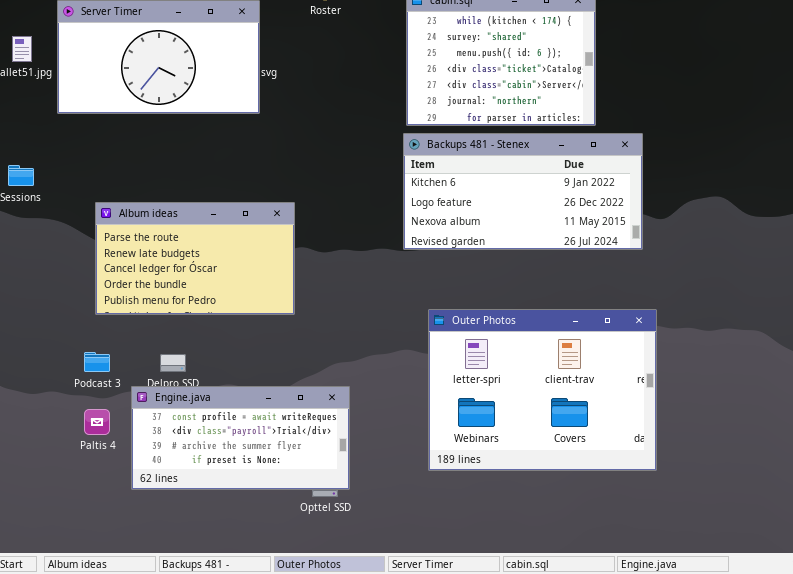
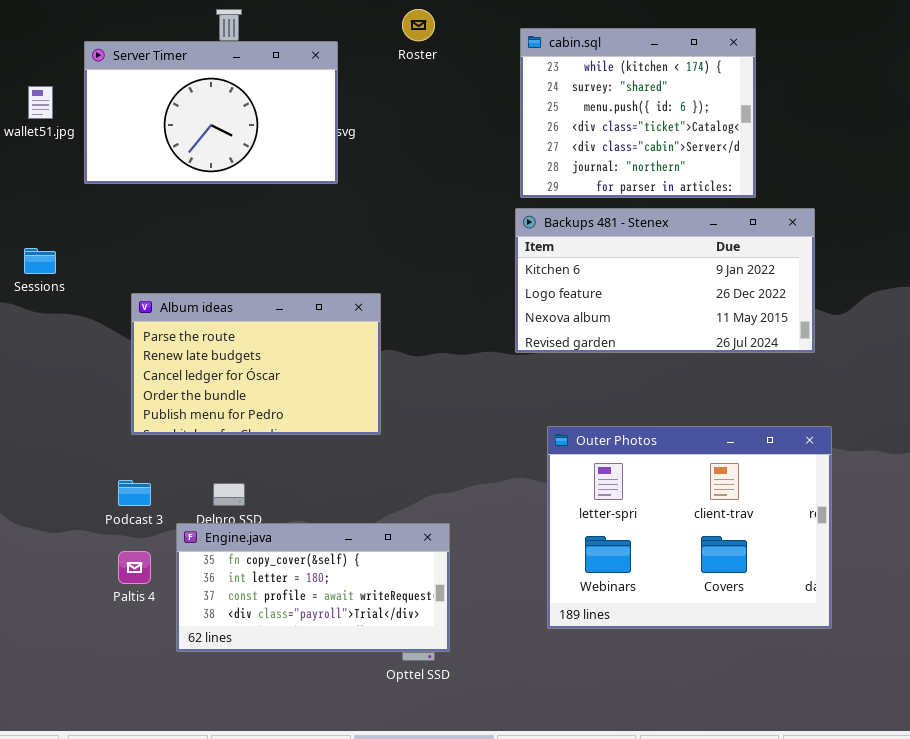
Engine.java: [131,386,350,490] -> [176,523,450,652], scrolled up 2 rows

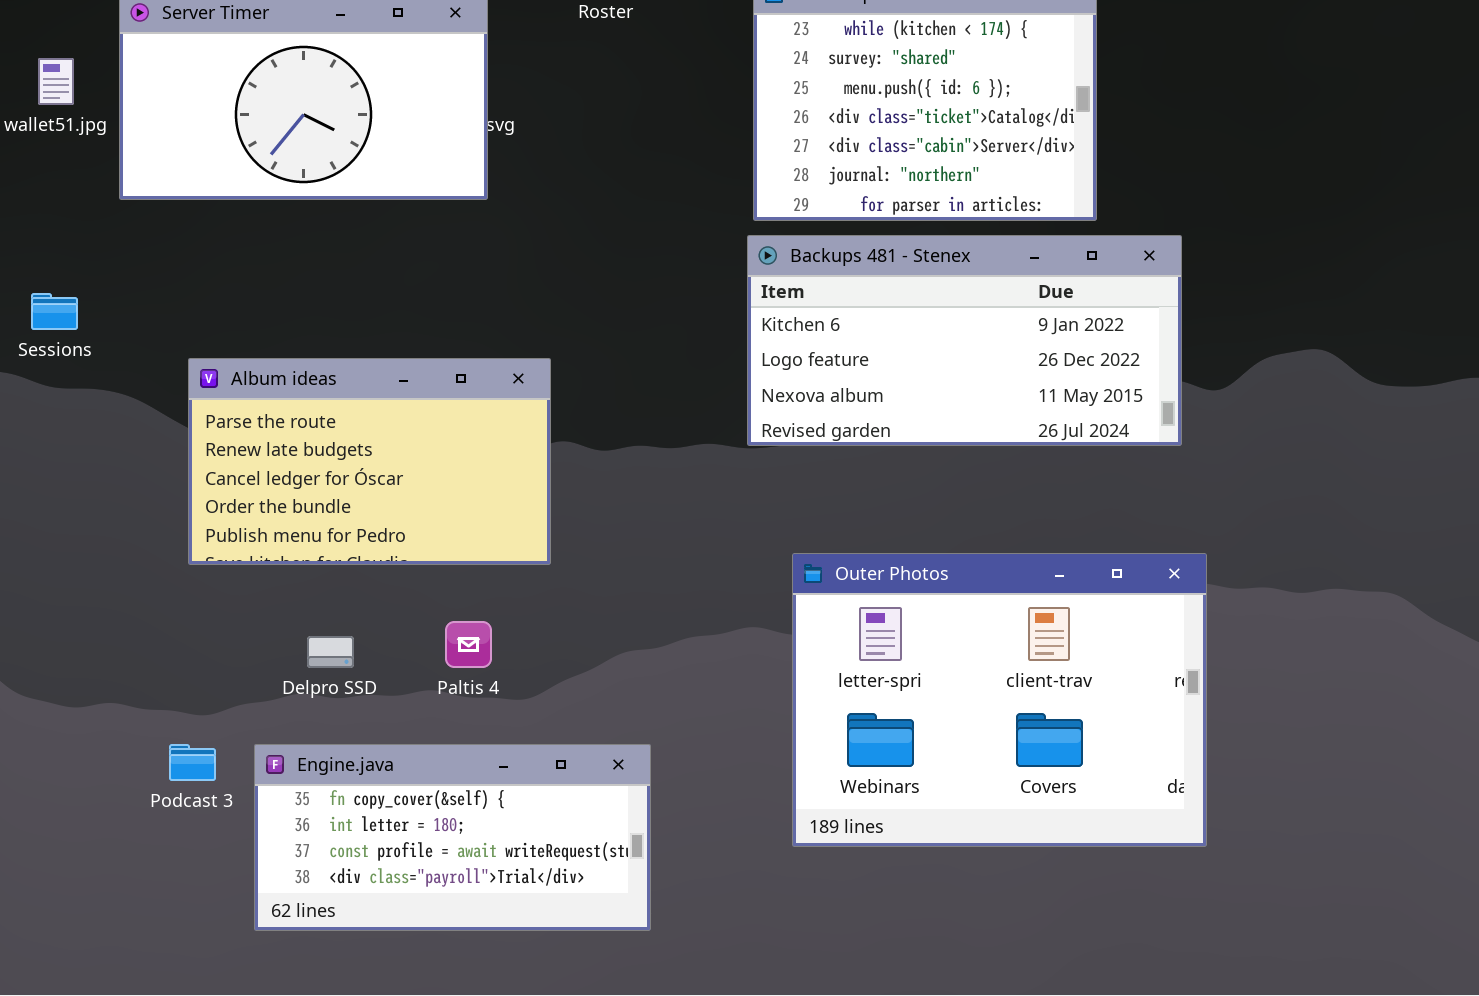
Podcast 3: [118,480,151,506] -> [169,744,216,781], moved
Engine.java: [176,523,450,652] -> [254,744,651,931], moved
Paltis 4: [118,551,151,584] -> [445,621,492,668], moved

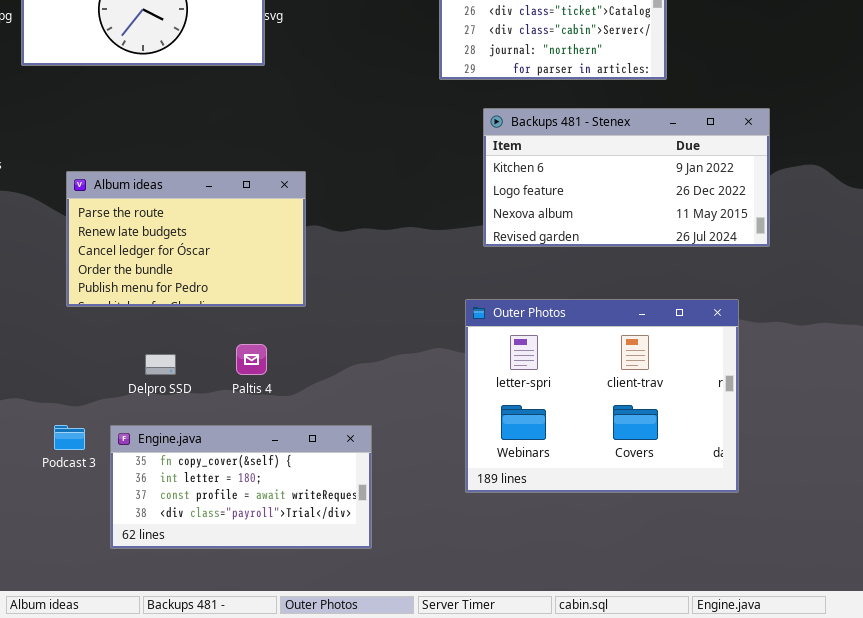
Backups 481 - Stenex: [747,235,1182,446] -> [483,108,770,247], moved

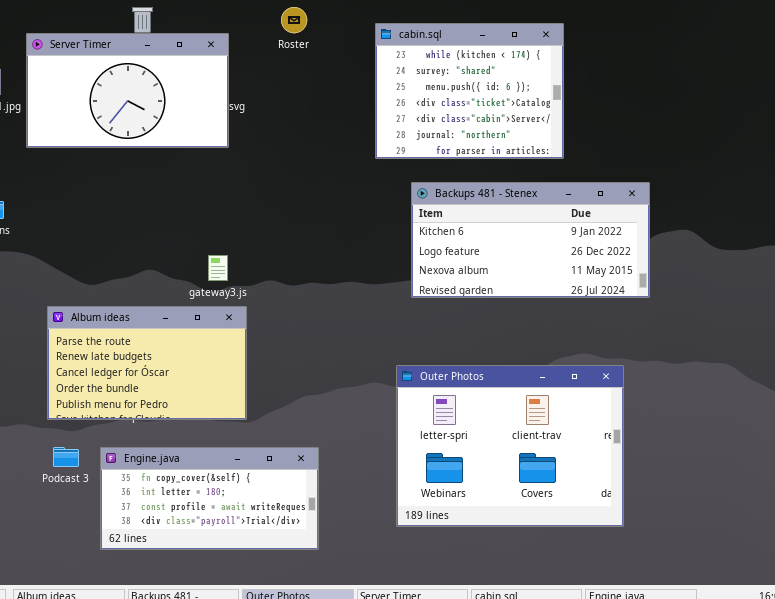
Album ideas: [66,171,306,307] -> [47,306,247,420], moved
Outer Photos: [465,299,739,493] -> [396,365,624,527], moved

